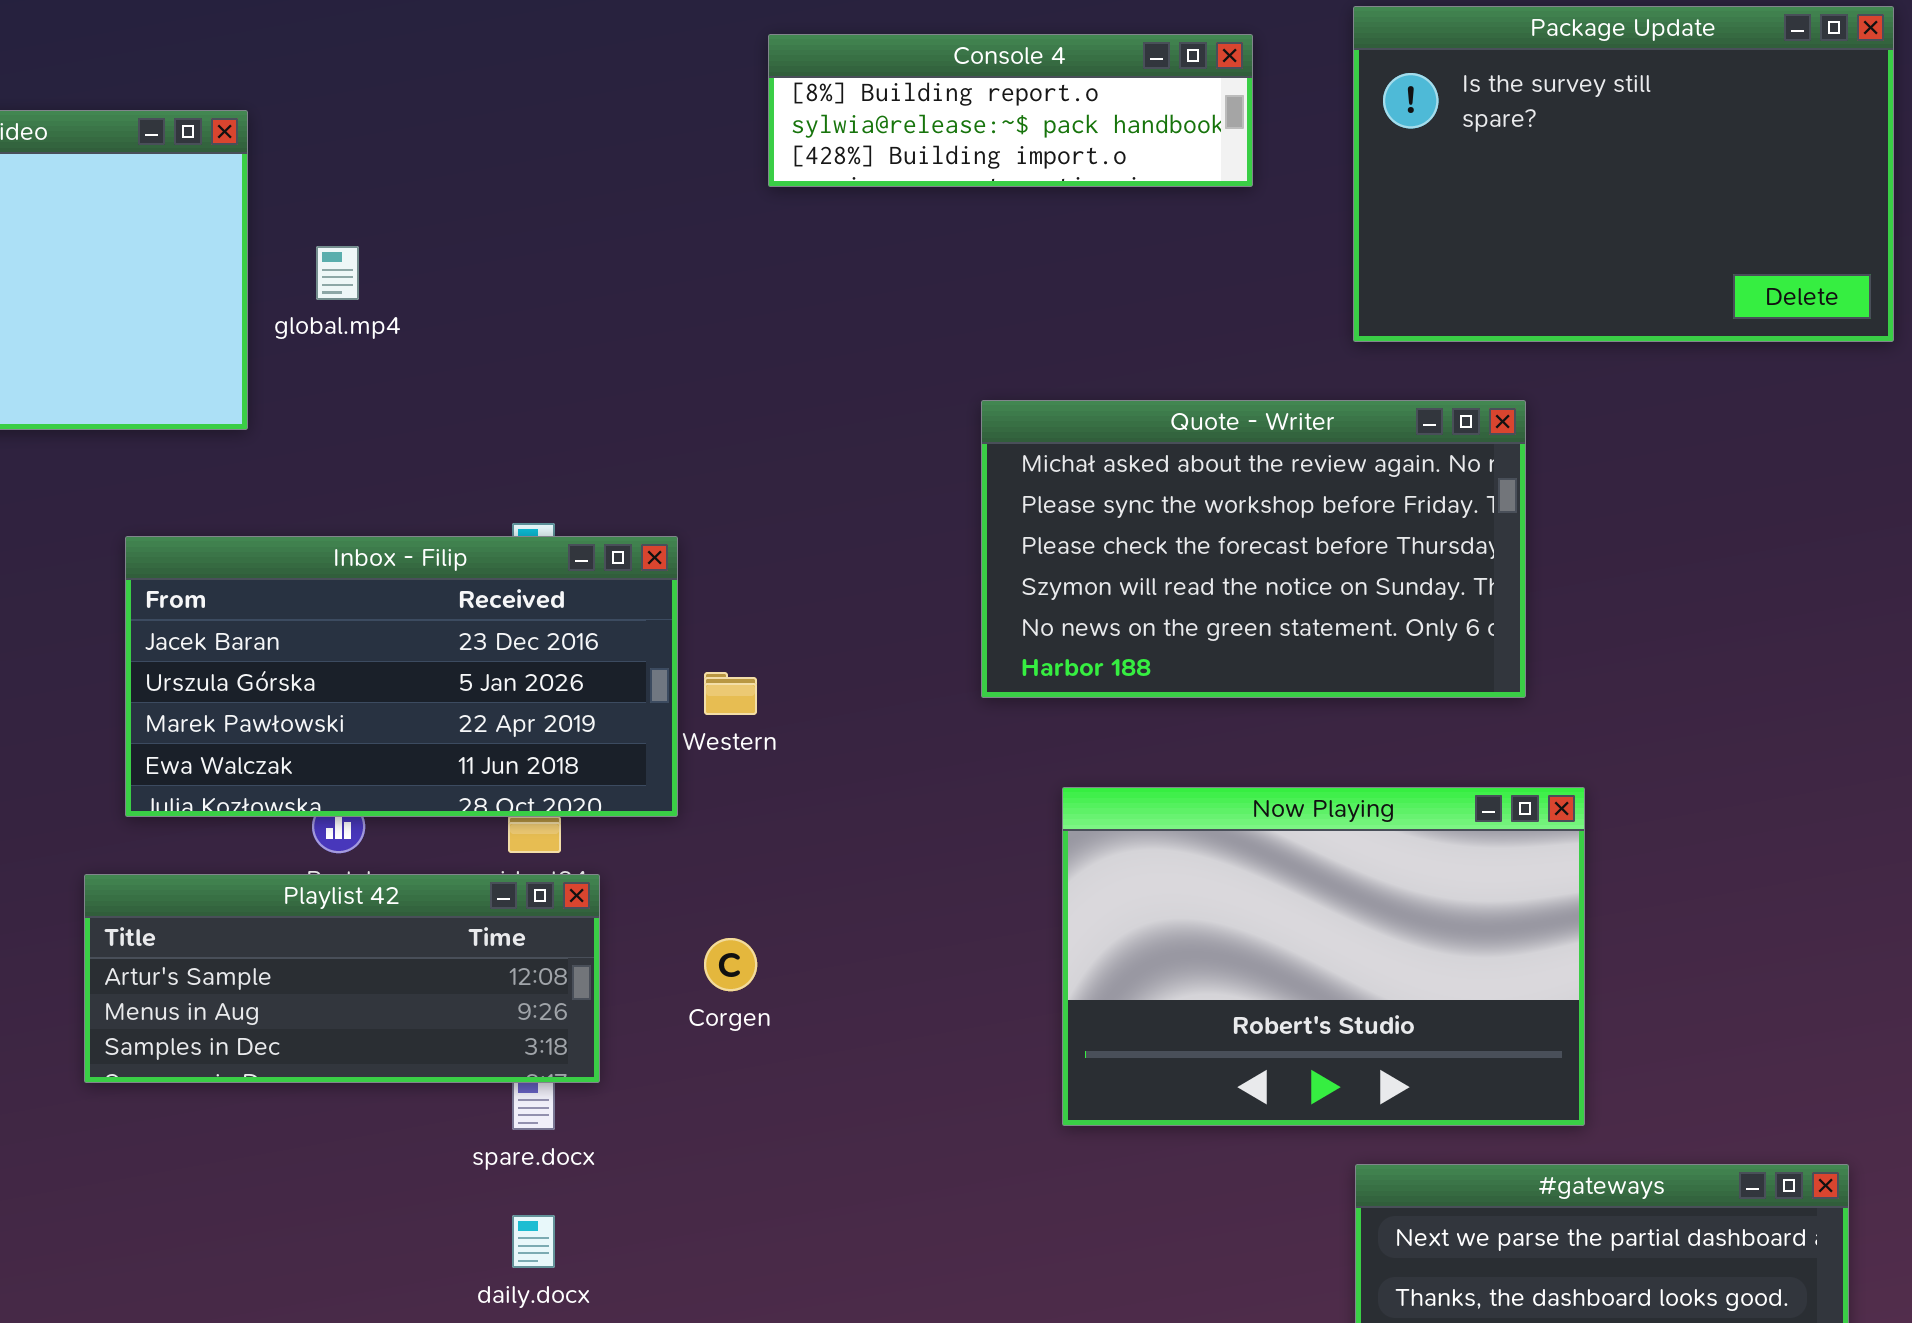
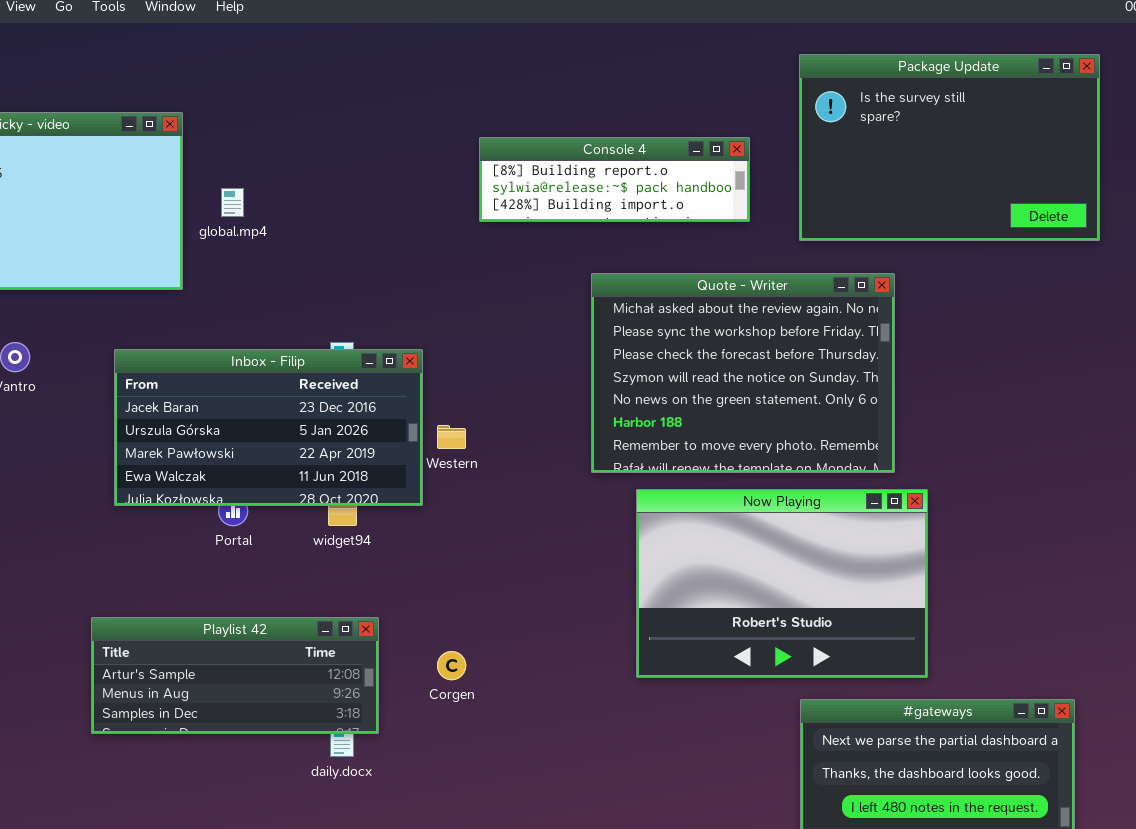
Console 4: [768,34,1253,187] -> [479,137,750,222], moved
Quote - Writer: [981,400,1526,698] -> [591,273,895,473], resized
Playlist 42: [84,874,600,1083] -> [91,617,379,734], moved
Corgen: [704,938,757,991] -> [437,651,466,680], moved

